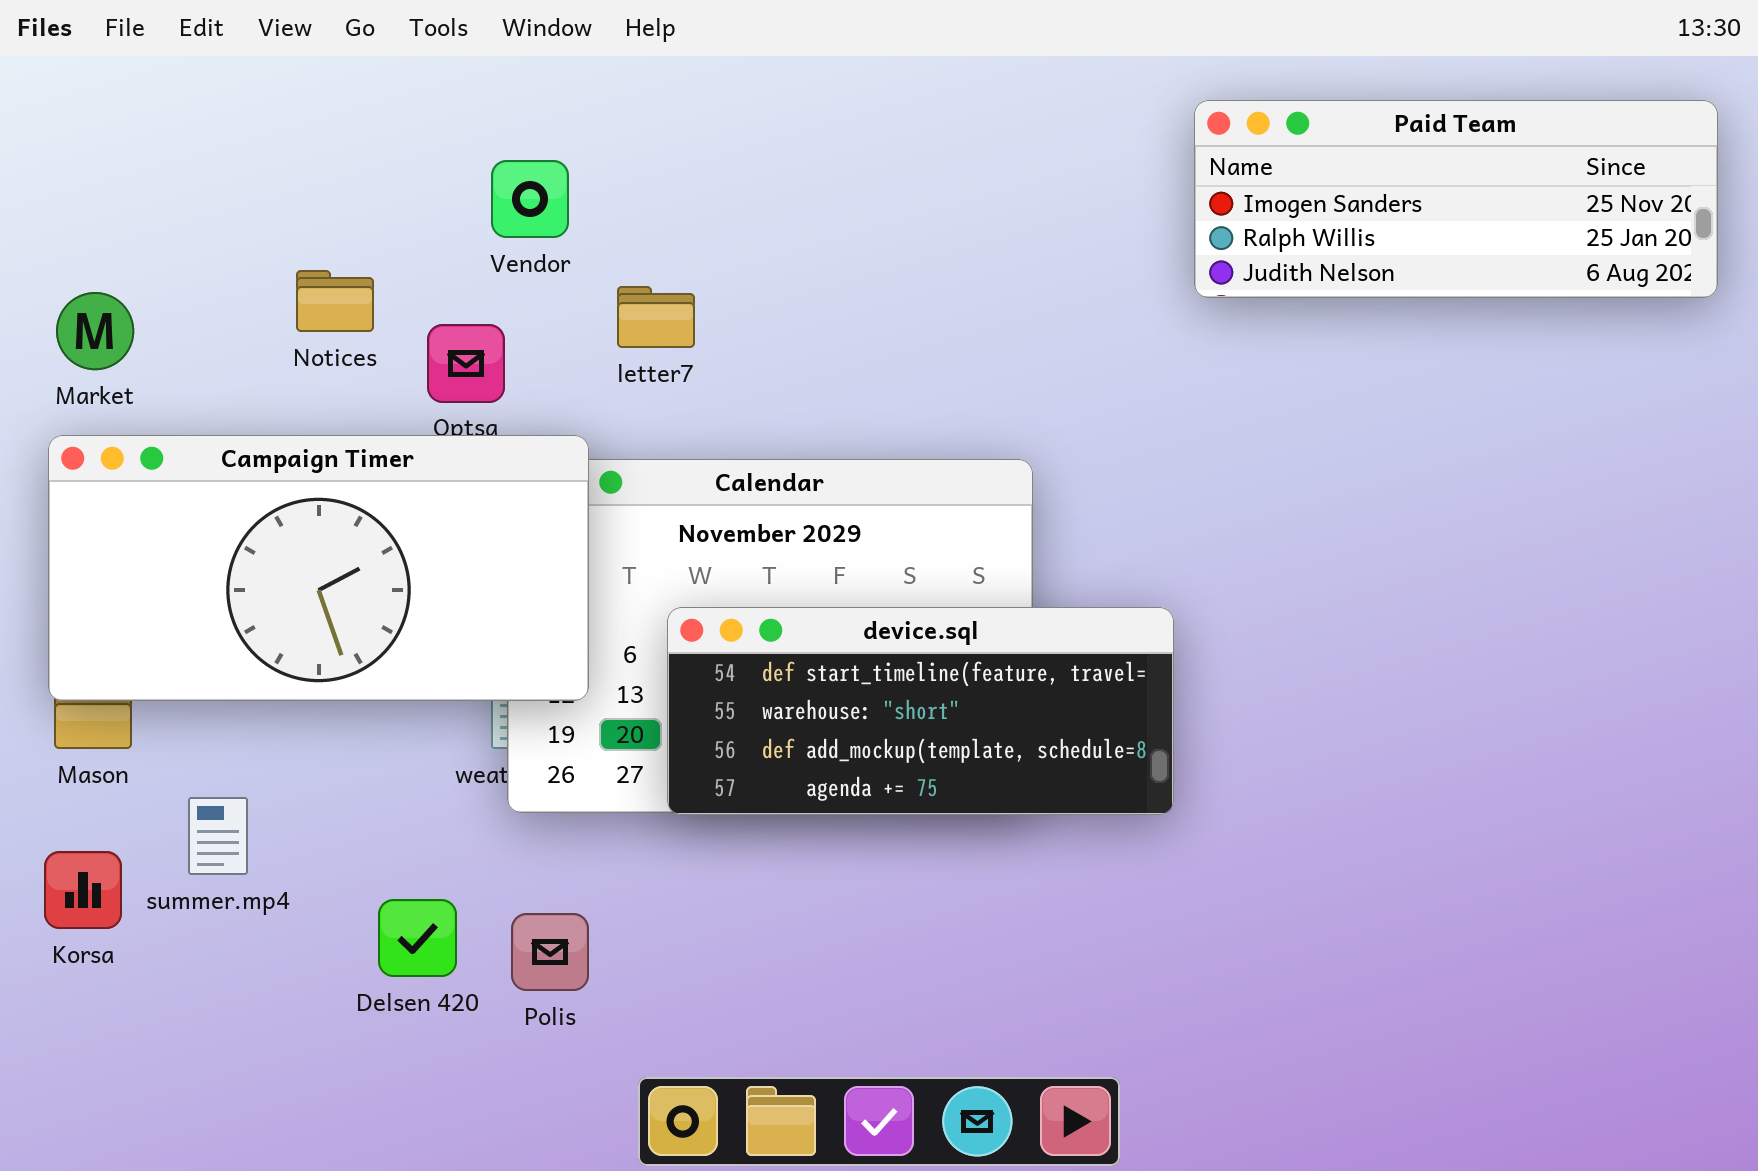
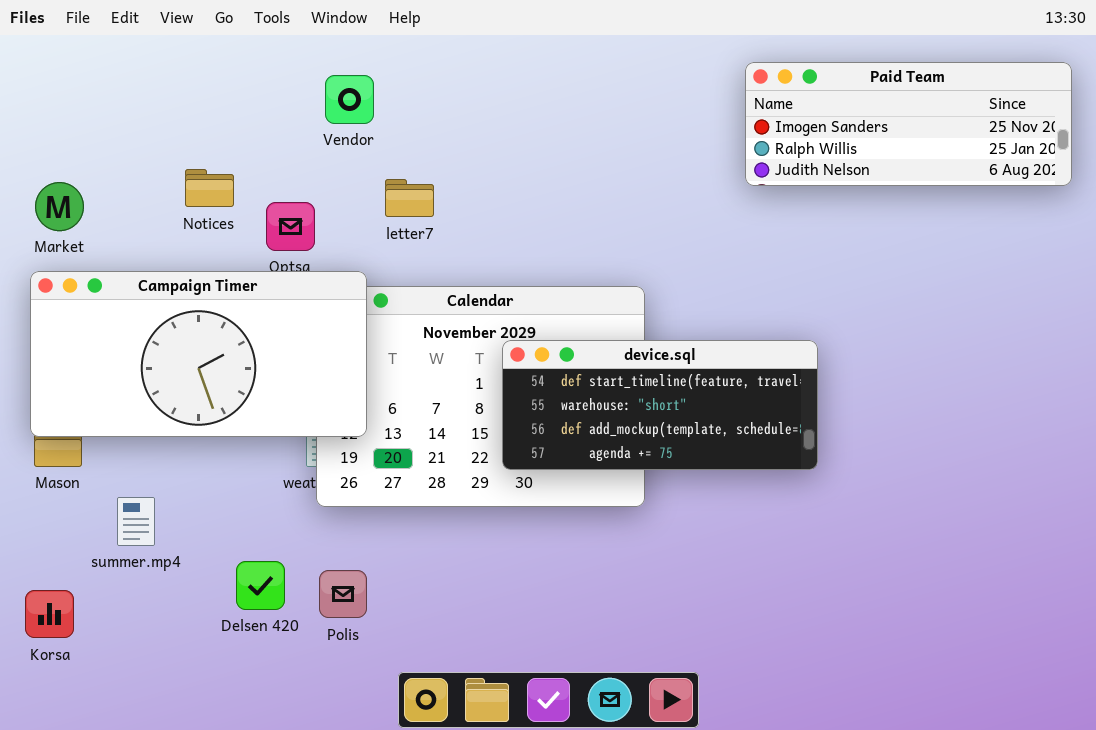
Vendor: [491,160,569,238] -> [325,75,374,124], moved
device.sql: [667,607,1174,815] -> [502,340,818,470], moved
Korsa: [44,851,122,929] -> [25,590,74,638], moved

